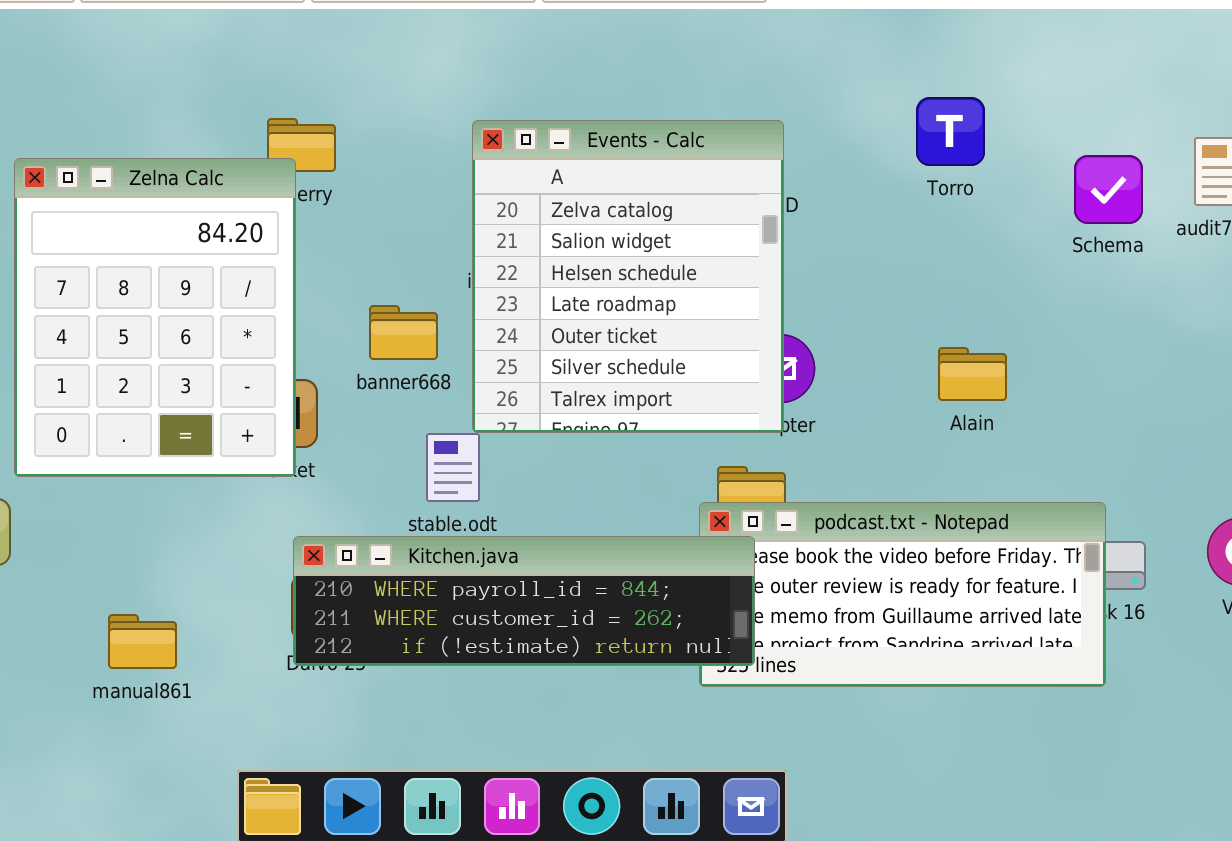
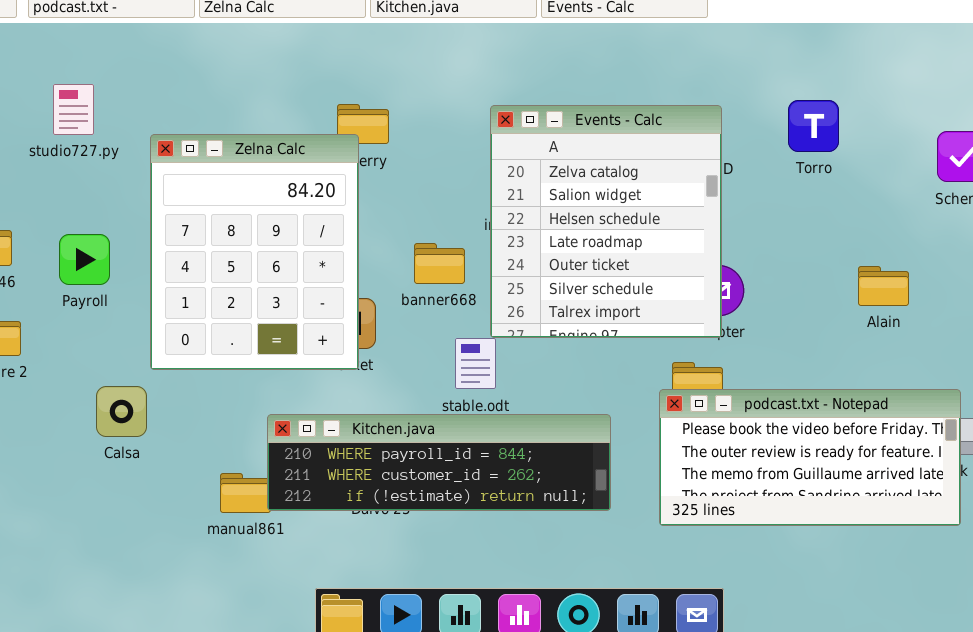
Torro: [916,97,985,166] -> [788,100,839,152], moved
Alain: [938,347,1007,401] -> [858,266,909,306], moved
Kitchen.java: [293,536,755,666] -> [267,414,611,511], moved

